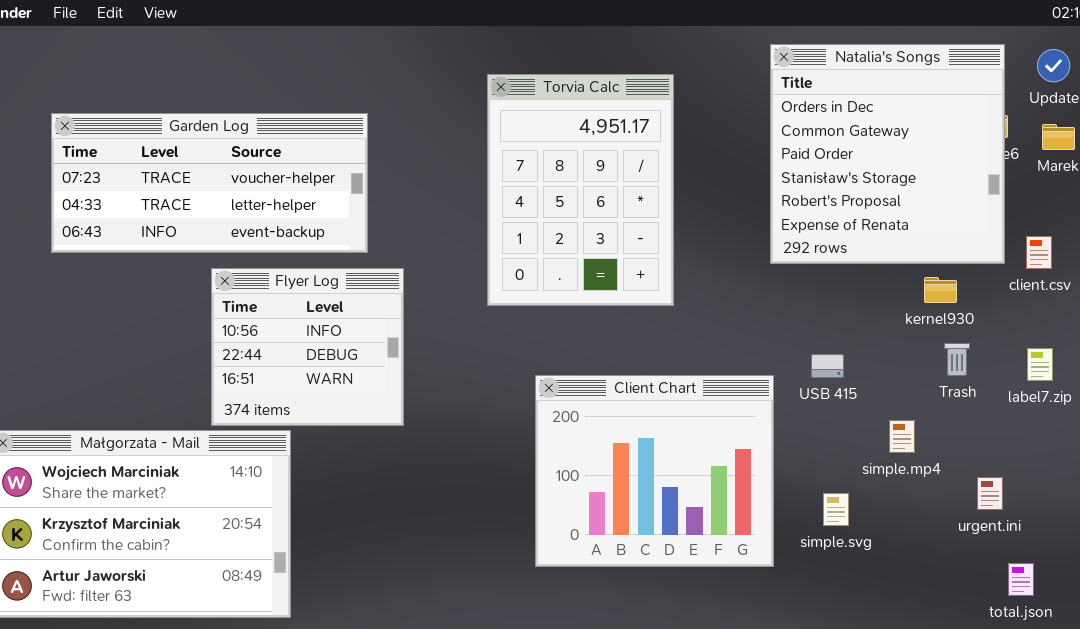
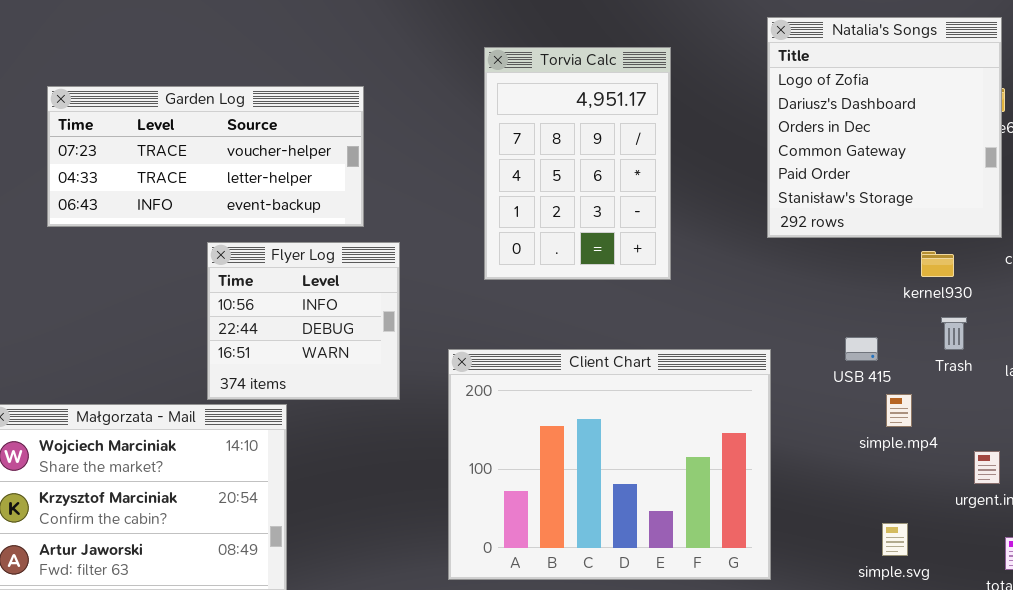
Natalia's Songs: [770,44,1005,264] -> [767,17,1002,238], scrolled up 2 rows
USB 415: [811,354,844,378] -> [845,337,878,361], moved
Client Chart: [535,375,774,567] -> [448,349,771,580], resized
simple.svg: [823,493,849,526] -> [882,523,908,556], moved

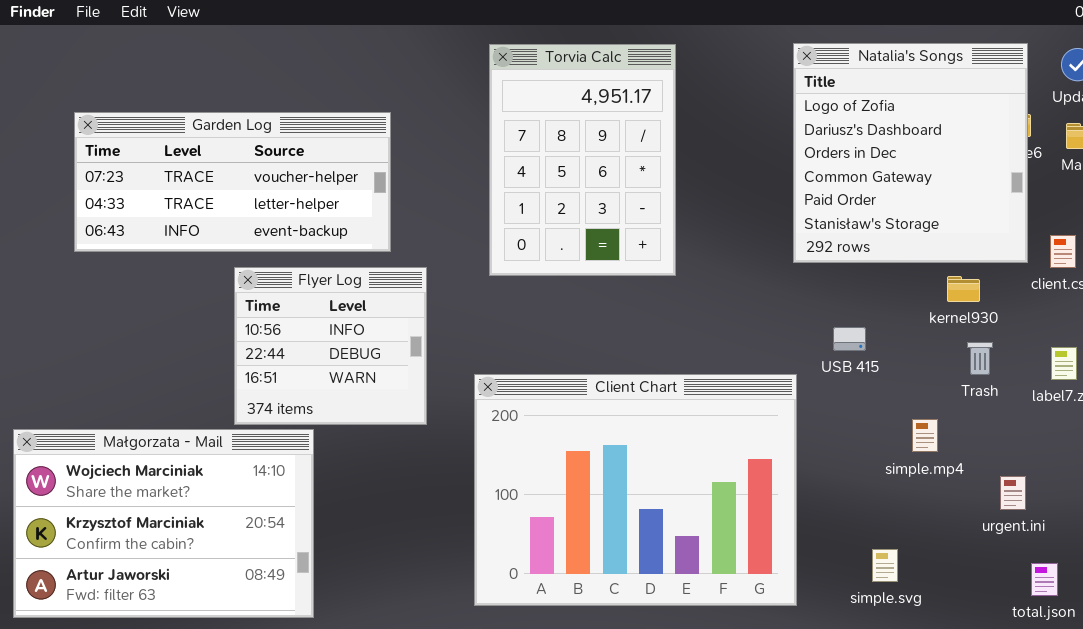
Torvia Calc: [484,47,671,280] -> [489,44,676,276], moved
USB 415: [845,337,878,361] -> [833,327,866,351], moved
simple.svg: [882,523,908,556] -> [872,549,898,582], moved

